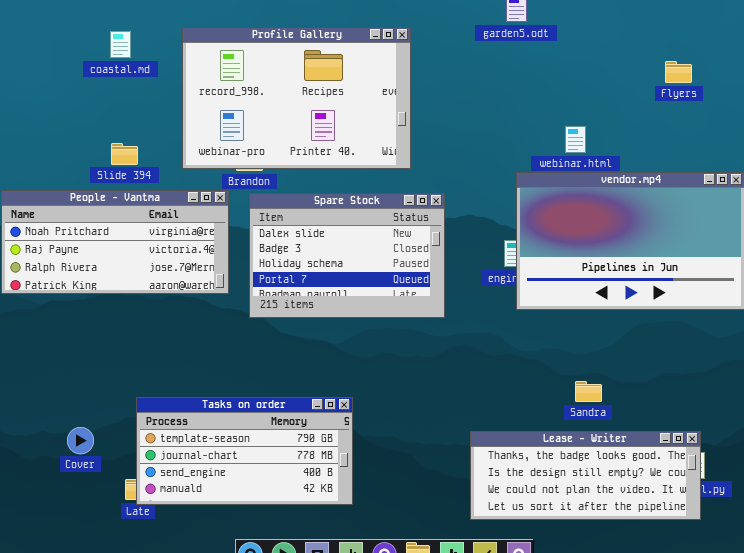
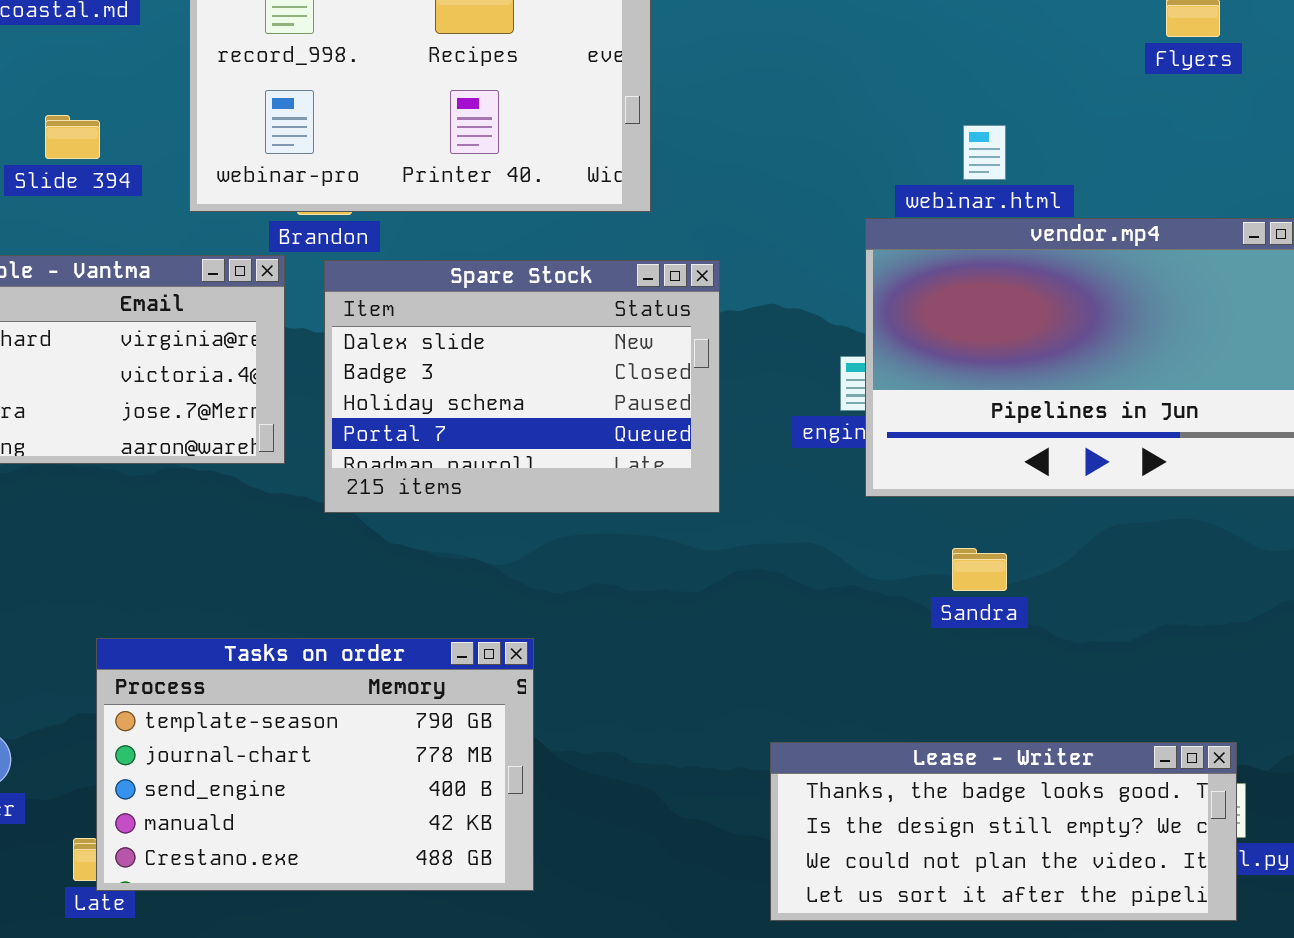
Slide 394: [111,143,138,165] -> [45,115,100,159], moved
Sandra: [575,381,602,402] -> [952,548,1007,591], moved
Tasks on order: [136,397,353,505] -> [96,638,534,891], resized

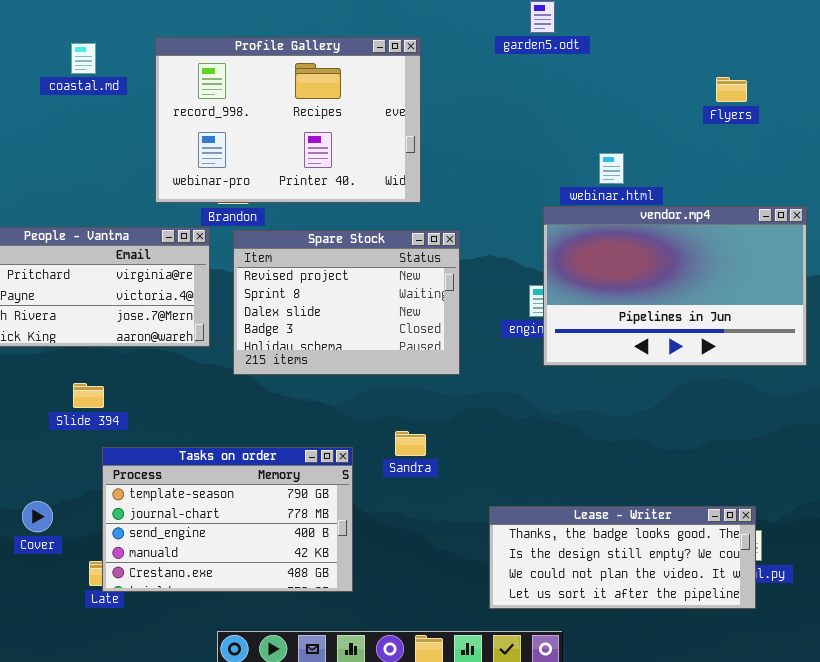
Slide 394: [45,115,100,159] -> [73,383,104,408], moved
Spare Stock: [324,260,720,513] -> [233,230,460,375], scrolled up 2 rows
Sandra: [952,548,1007,591] -> [395,431,426,456], moved

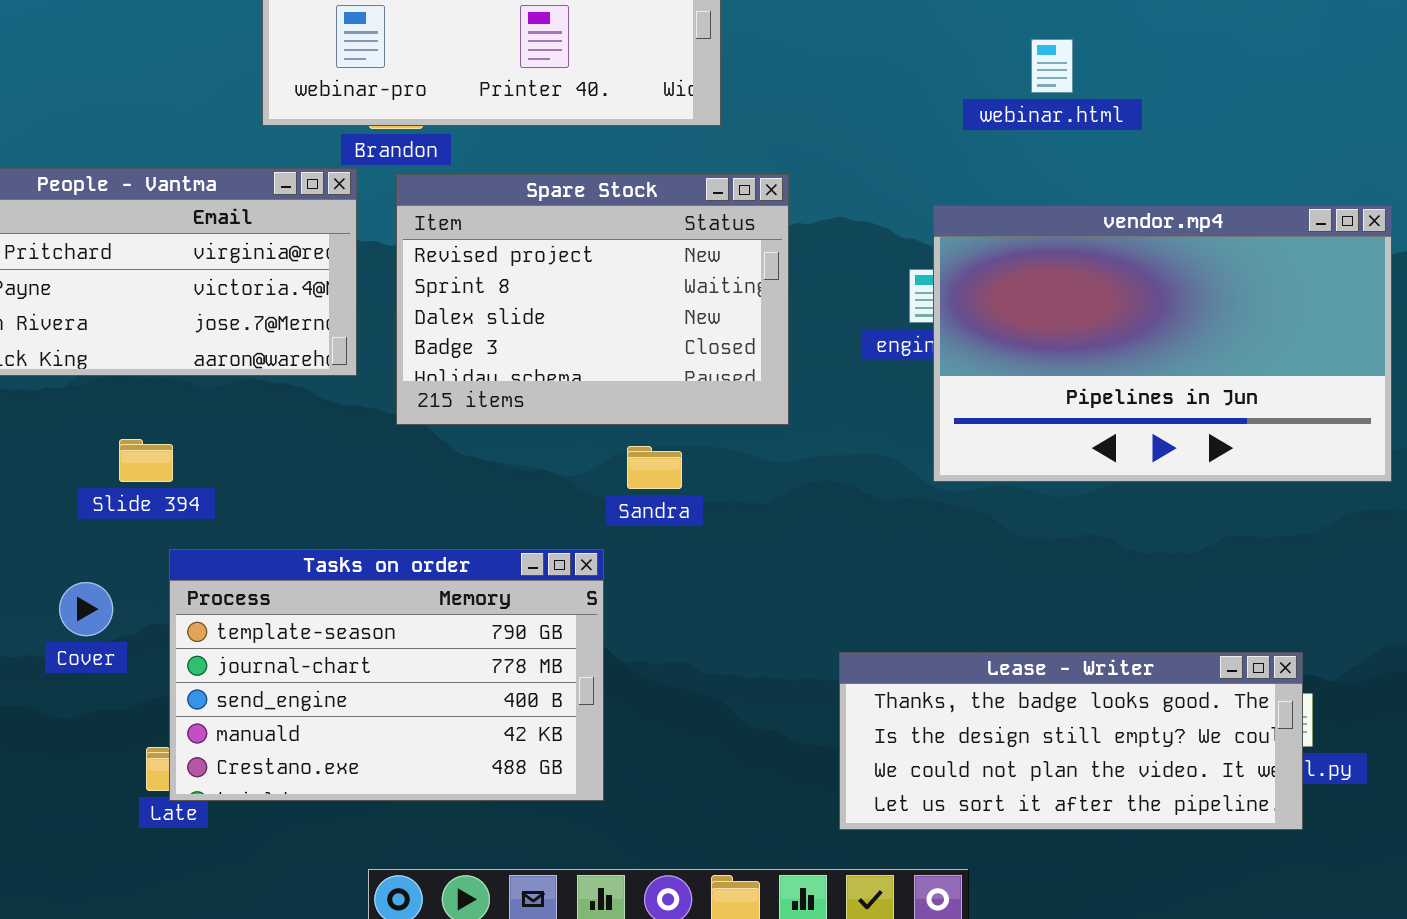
vendor.mp4: [543,206,807,366] -> [933,205,1392,482], moved
Sandra: [395,431,426,456] -> [627,446,682,489], moved
Cover: [22,501,53,532] -> [59,582,113,636], moved

